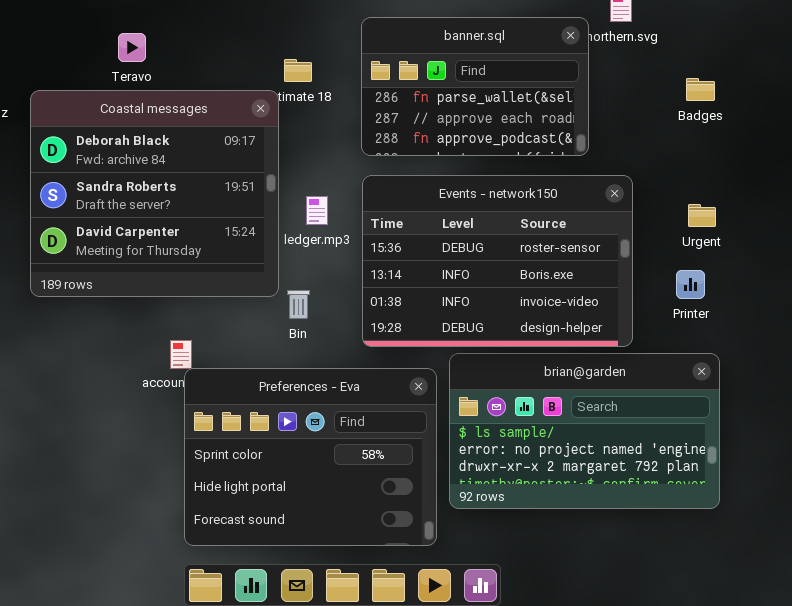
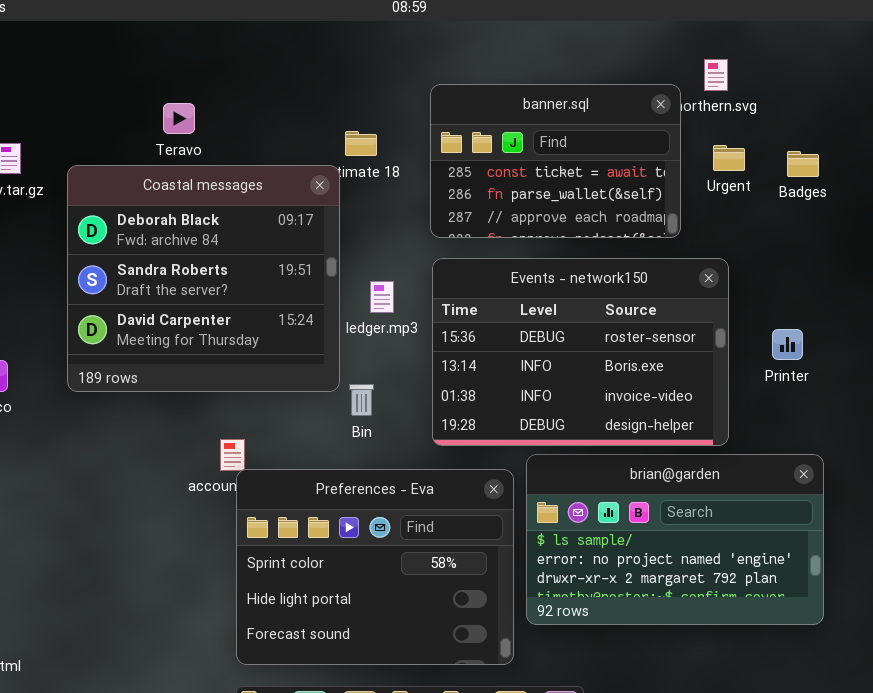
banner.sql: [361,17,589,156] -> [430,84,681,238], scrolled up 1 row
Urgent: [688,204,716,227] -> [713,145,745,171], moved
Printer: [676,270,705,299] -> [772,329,803,360], moved

